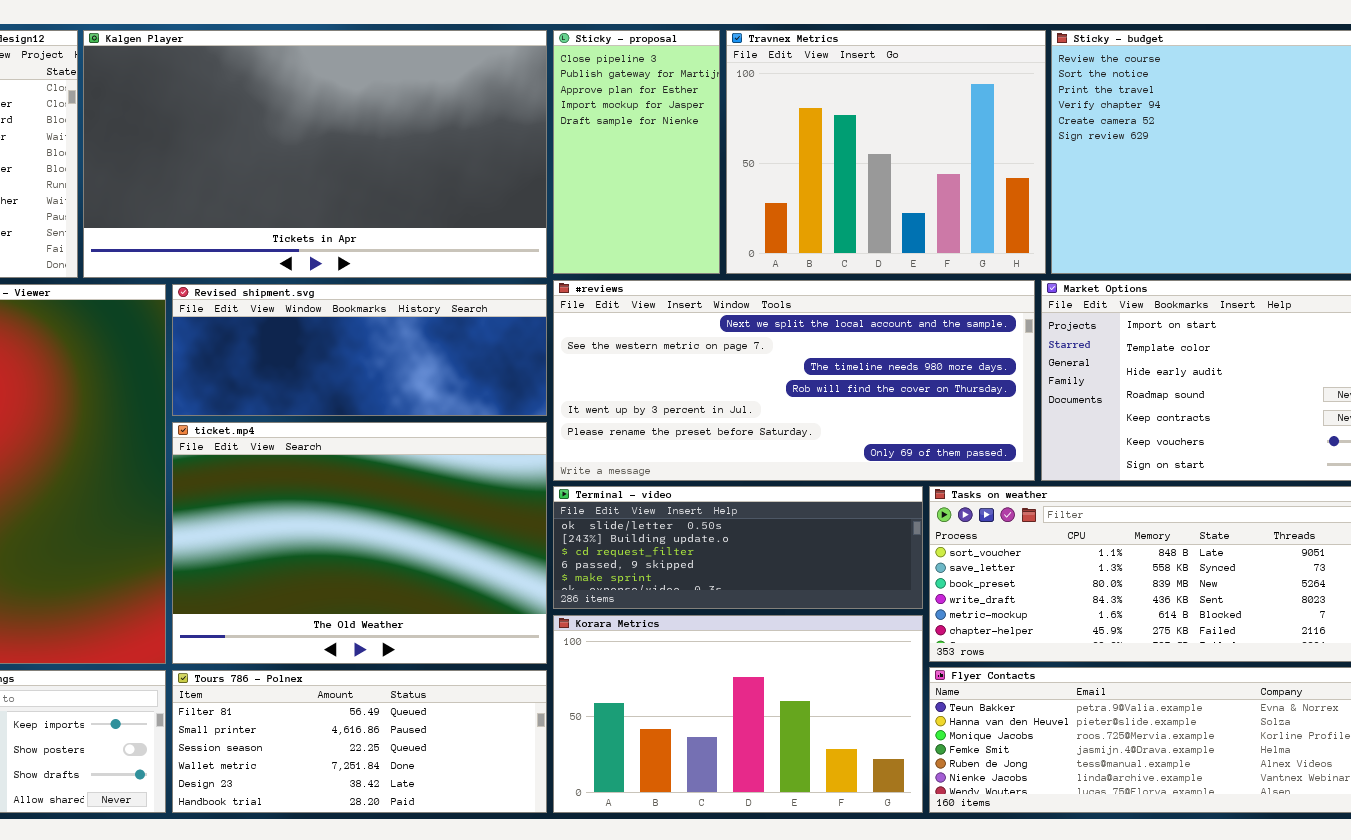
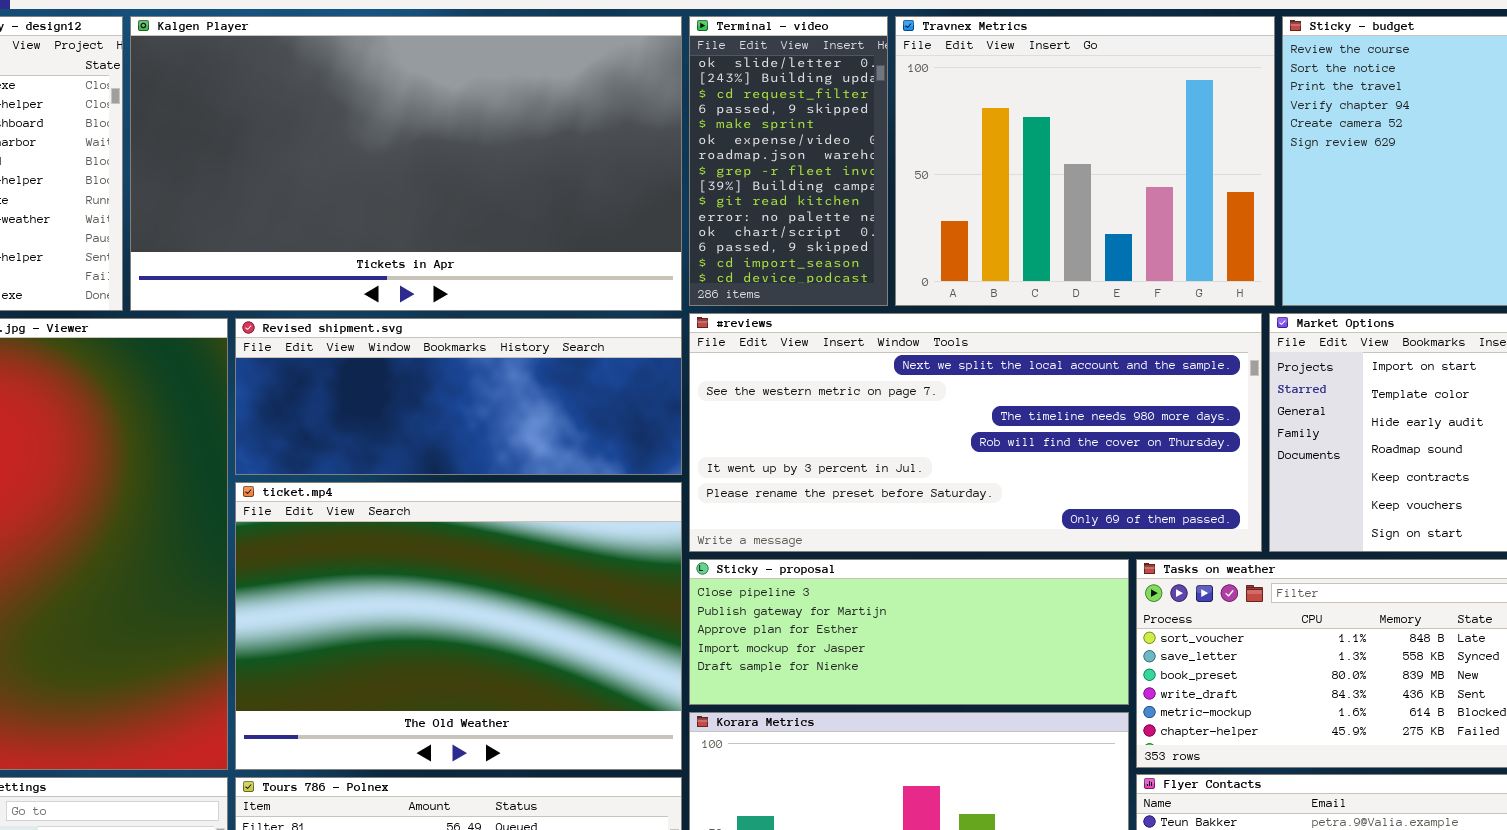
Sticky - proposal: [553,30,720,274] -> [689,559,1129,705], moved, resized
Terminal - video: [553,486,923,609] -> [689,16,888,306], moved, resized

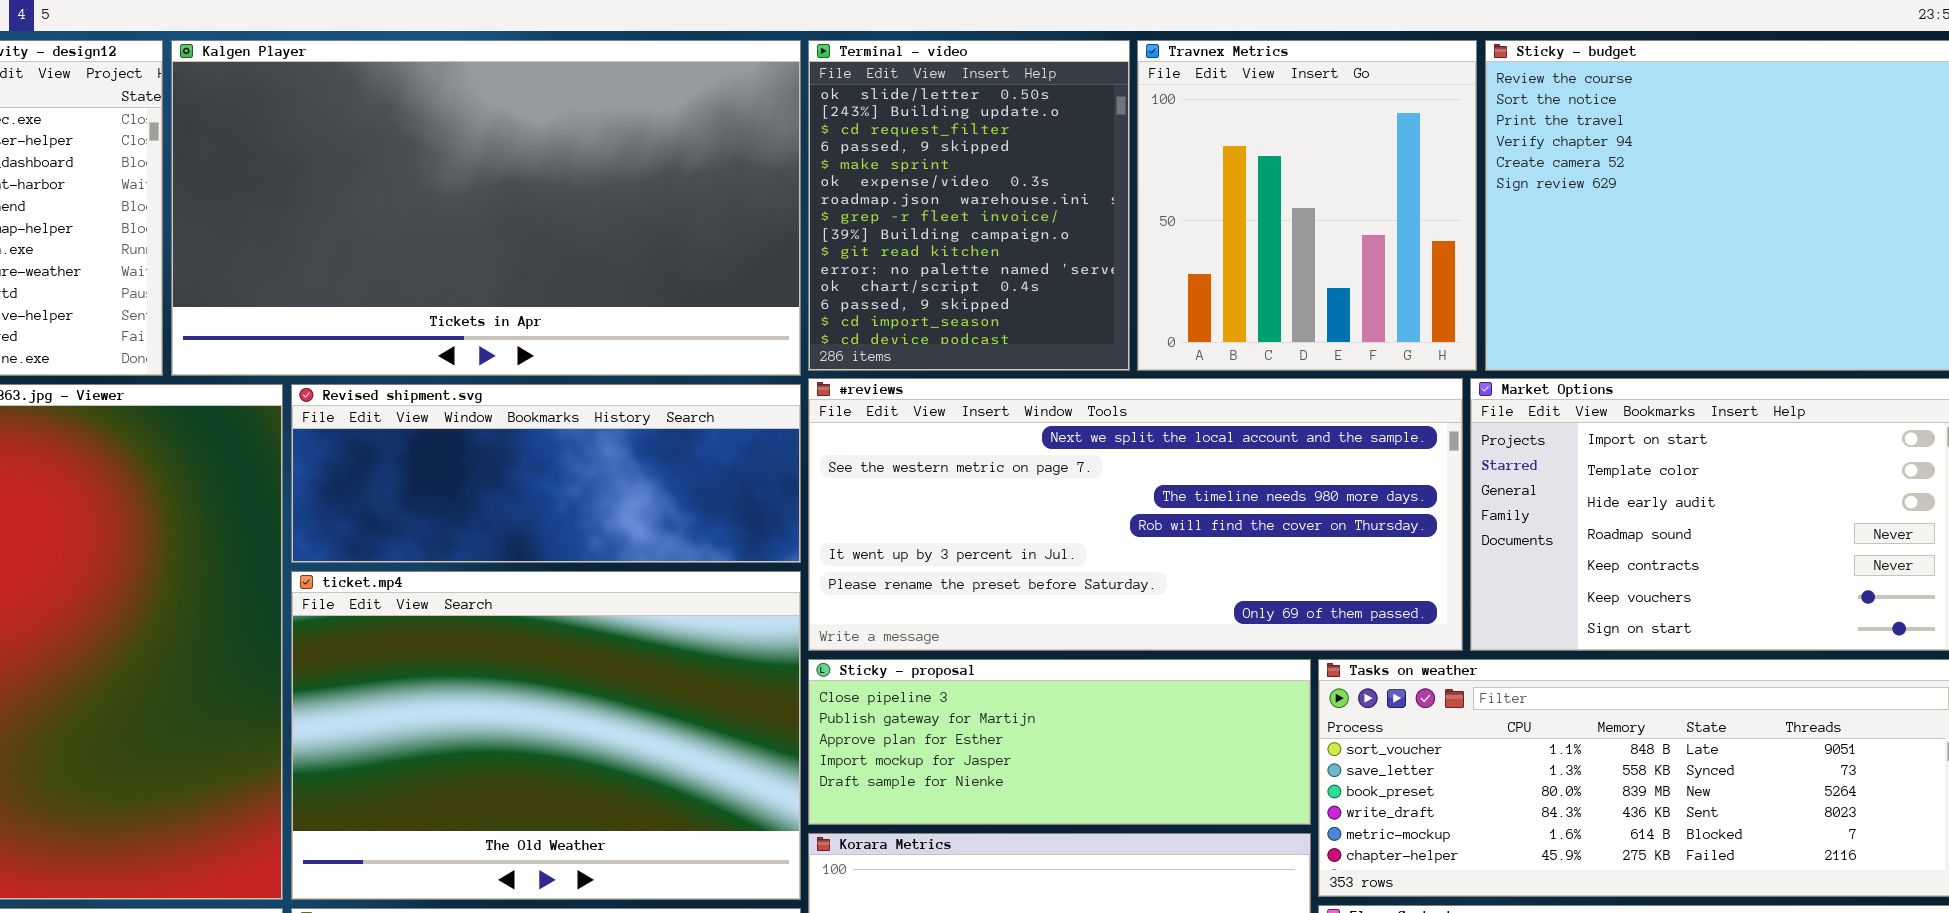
Terminal - video: [689,16,888,306] -> [808,40,1130,371], resized
Travnex Metrics: [895,16,1275,306] -> [1137,40,1477,371], resized

